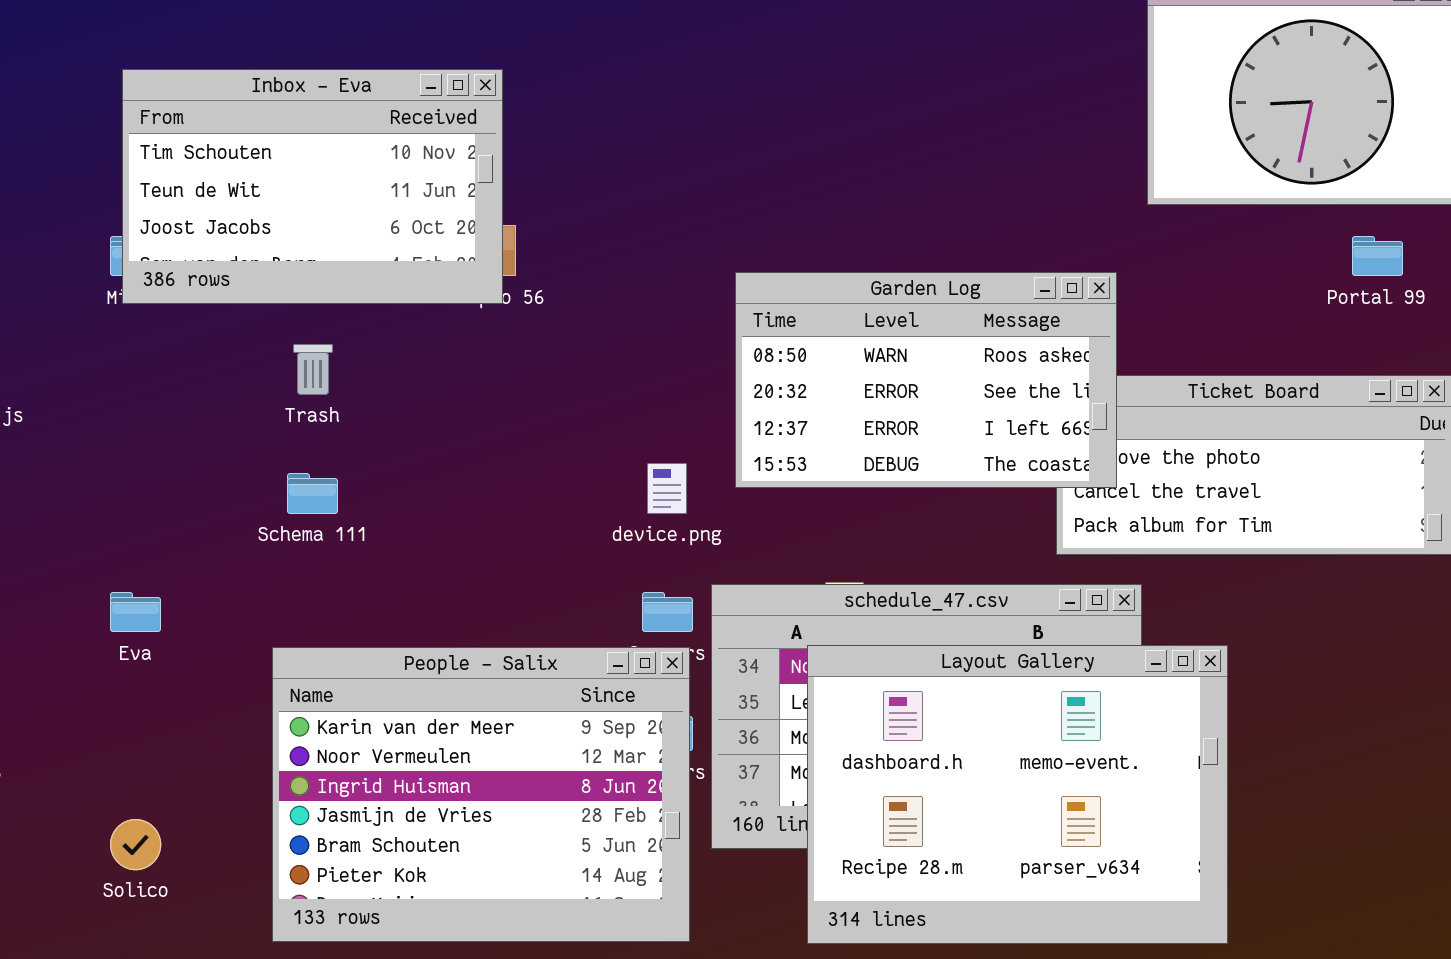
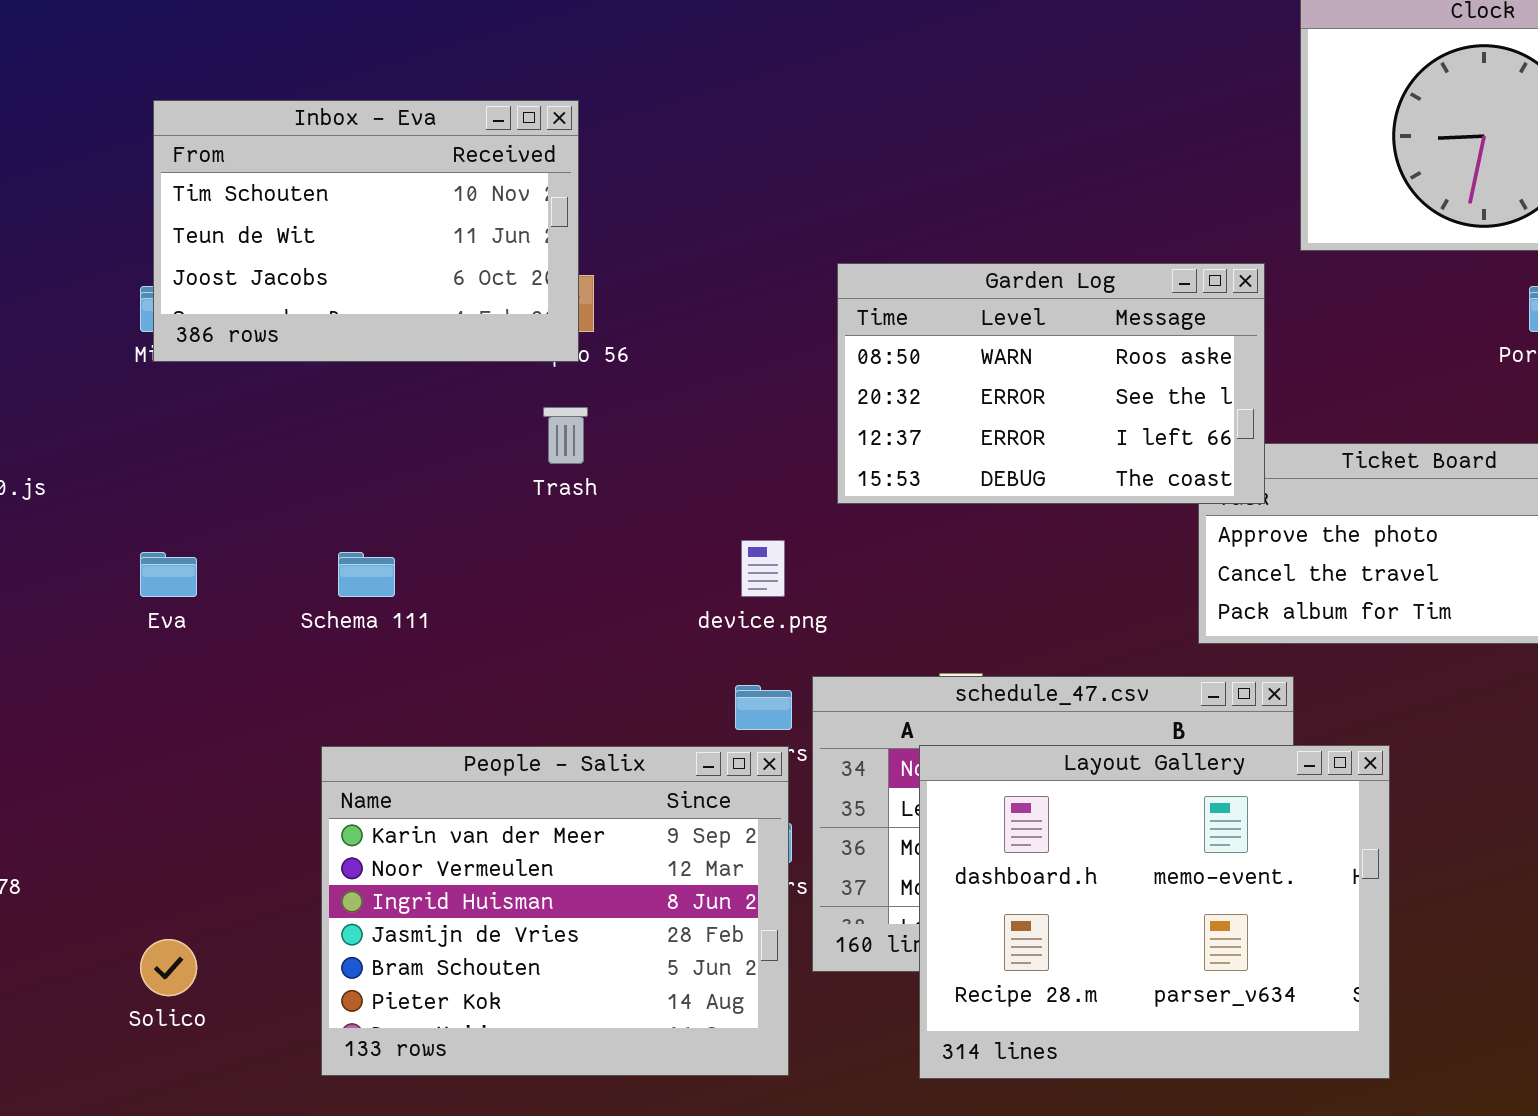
Garden Log: [735,272,1117,488] -> [837,263,1265,504], moved
Trash: [293,344,333,395] -> [543,407,588,464], moved
Eva: [110,592,161,632] -> [140,552,197,597], moved

